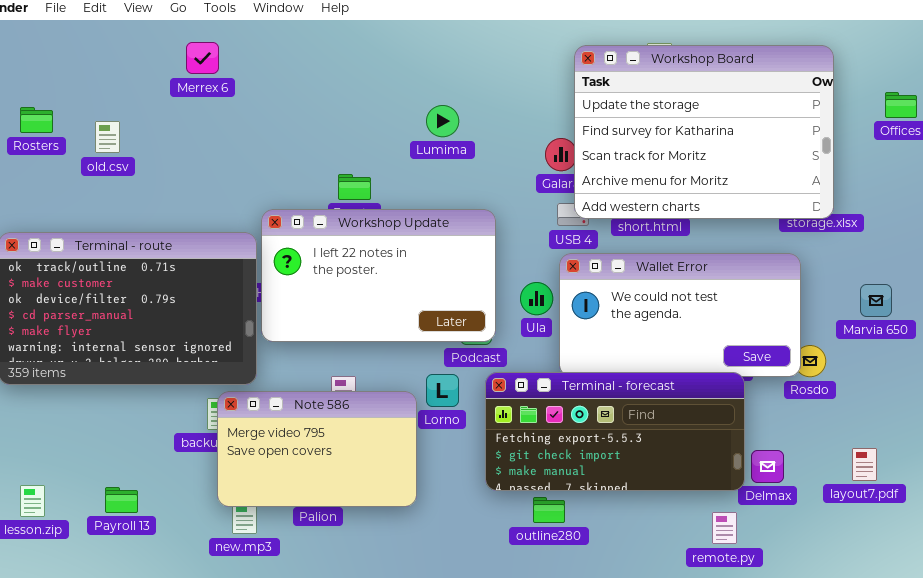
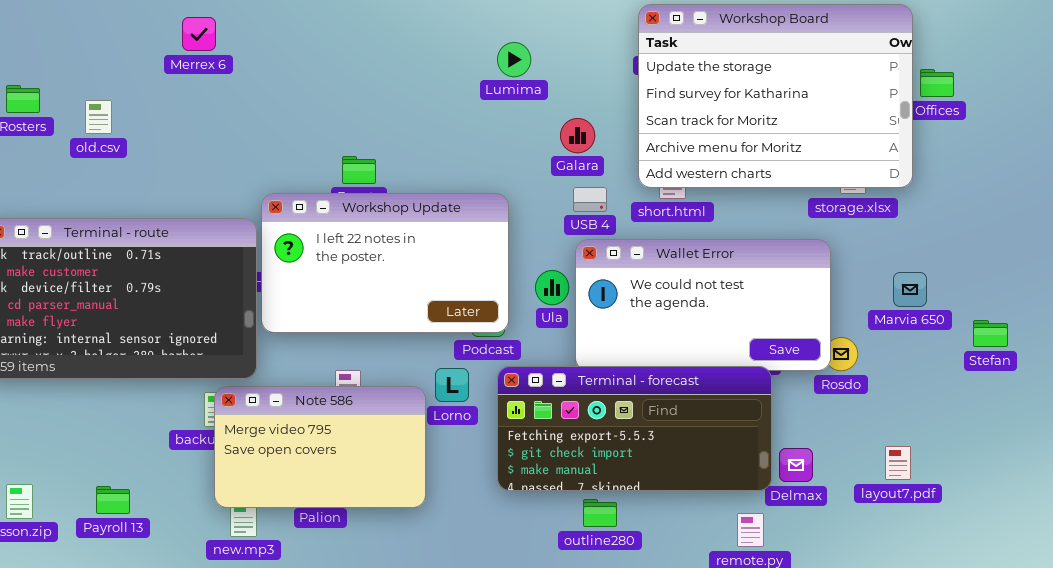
Workshop Board: [574,45,834,219] -> [638,4,913,188], moved
Lumima: [426,105,459,137] -> [497,42,531,77], moved
outline280: [533,497,565,523] -> [583,499,617,527], moved

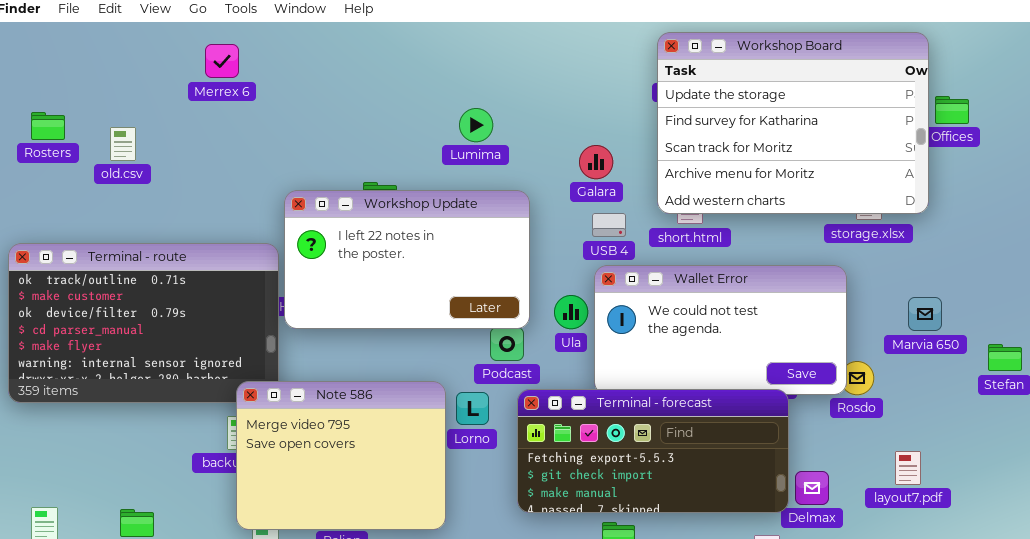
Lumima: [497,42,531,77] -> [459,108,493,142], moved
Workshop Update: [261,193,509,333] -> [284,190,530,329], moved
Note 586: [214,386,426,508] -> [236,381,446,530], resized
layout7.pdf: [885,446,911,480] -> [895,451,921,485], moved

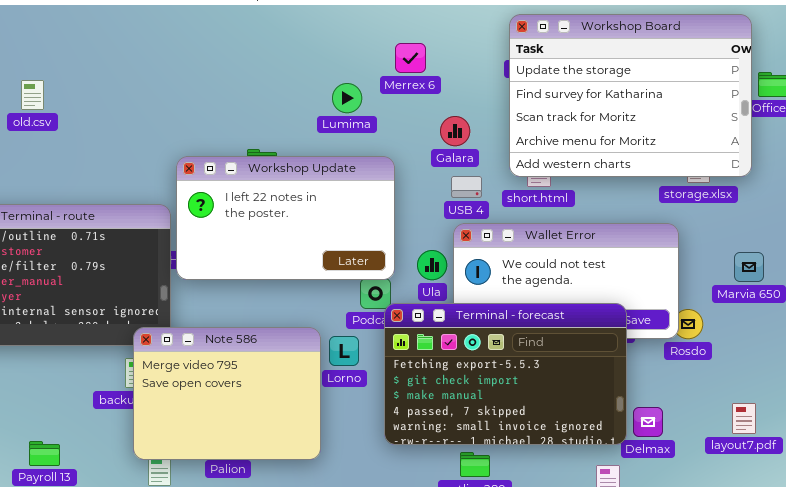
Merrex 6: [205,44,239,78] -> [395,43,426,73], moved
old.csv: [110,127,136,161] -> [21,80,44,110], moved
Terminal - forecast: [517,389,789,513] -> [384,303,627,445], resized
layout7.pdf: [895,451,921,485] -> [732,403,756,434], moved

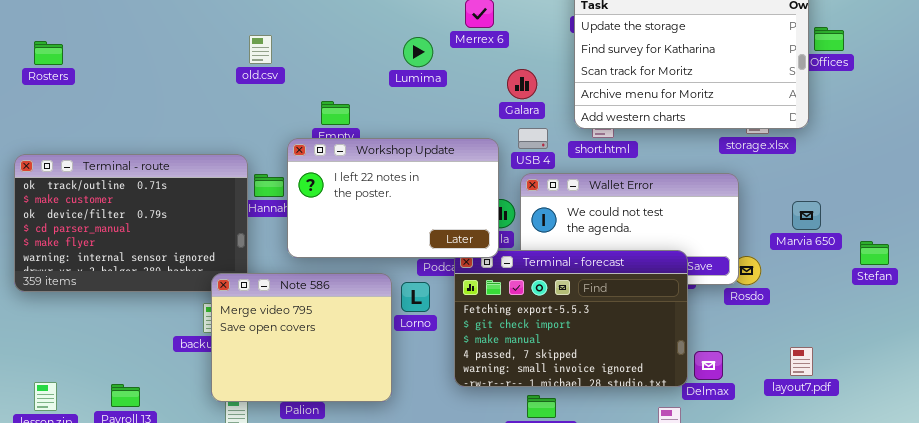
old.csv: [21,80,44,110] -> [249,35,272,64], moved
Workshop Update: [176,156,395,280] -> [287,138,499,258], moved

